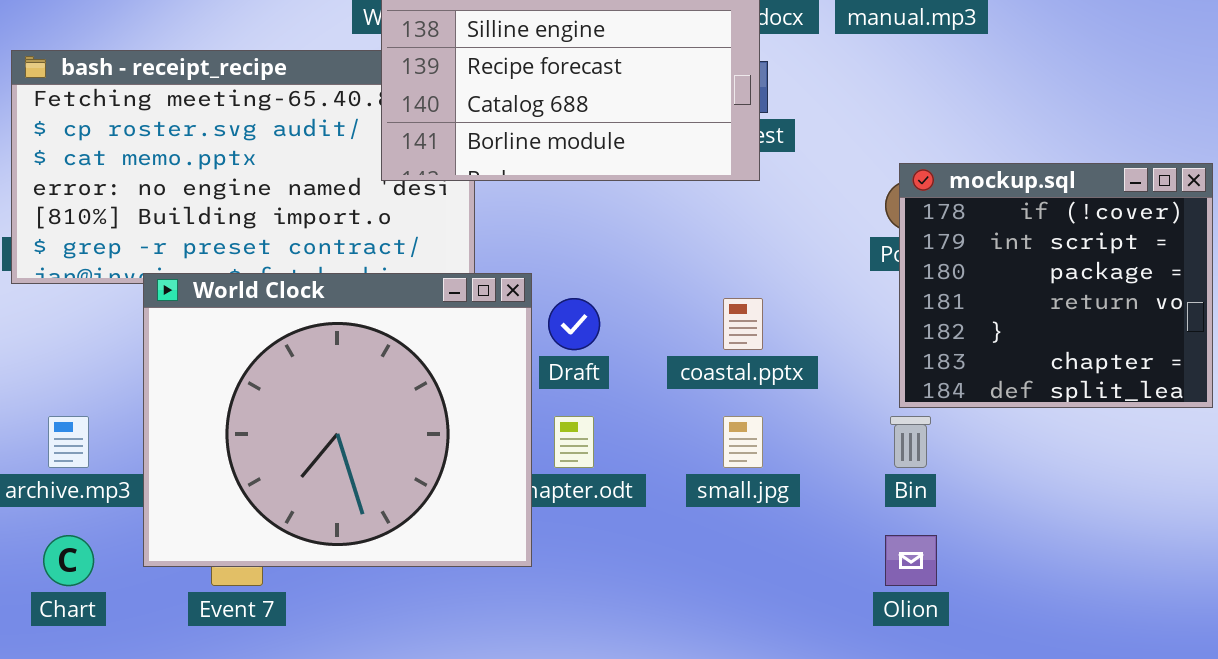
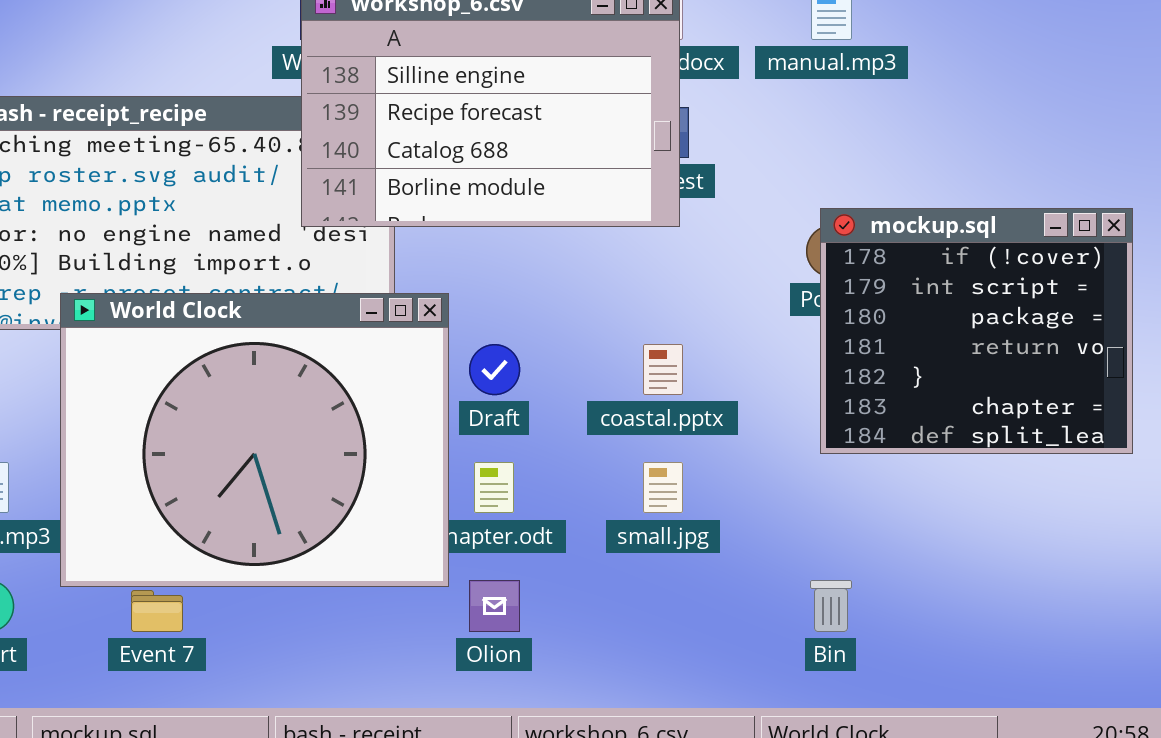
World Clock: [143,273,532,567] -> [60,293,449,587], moved
Bin: [890,416,931,468] -> [810,580,852,632], moved
Olion: [885,535,937,586] -> [469,580,520,632], moved

